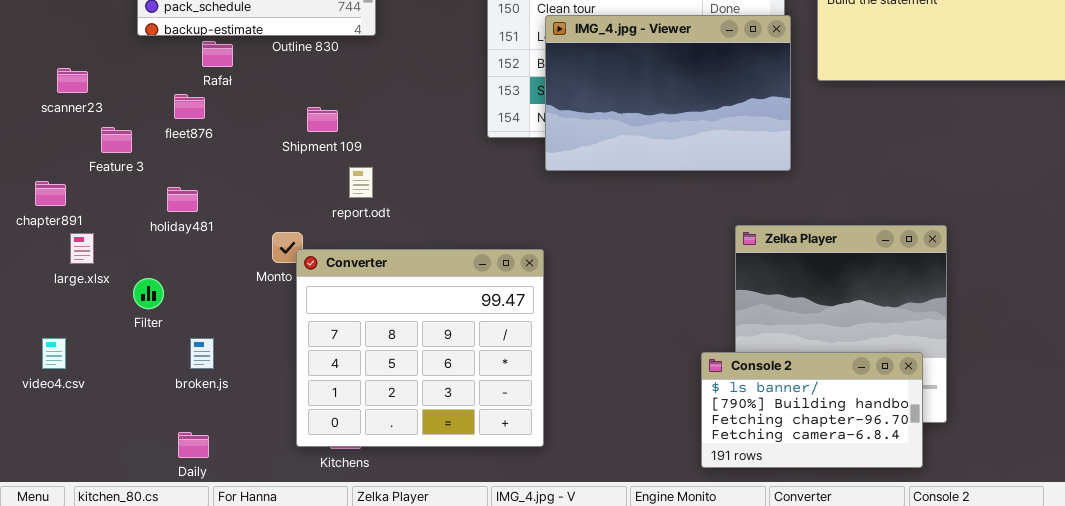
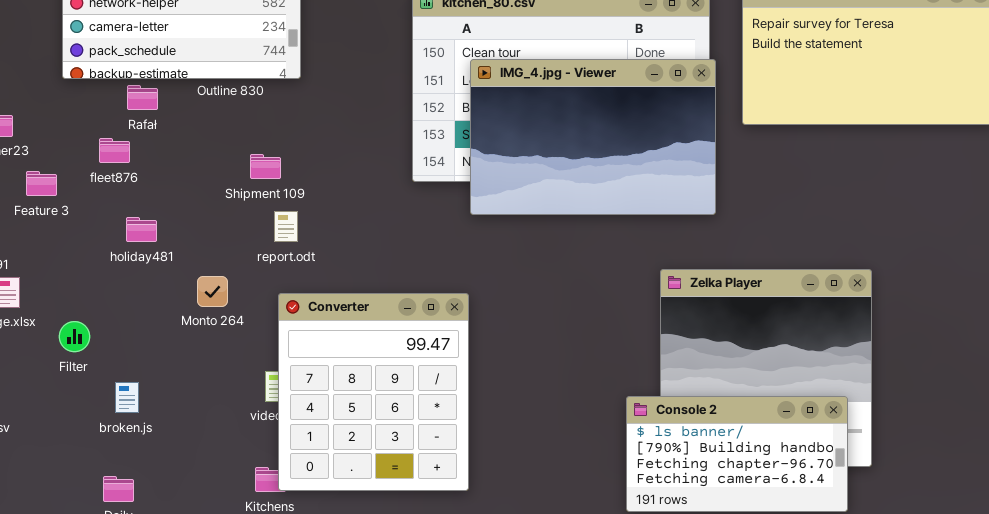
Shipment 109: [307,107,338,132] -> [250,154,281,179], moved
holiday481: [167,187,198,212] -> [126,217,157,242], moved
Converter: [296,249,544,447] -> [278,293,469,491], resized

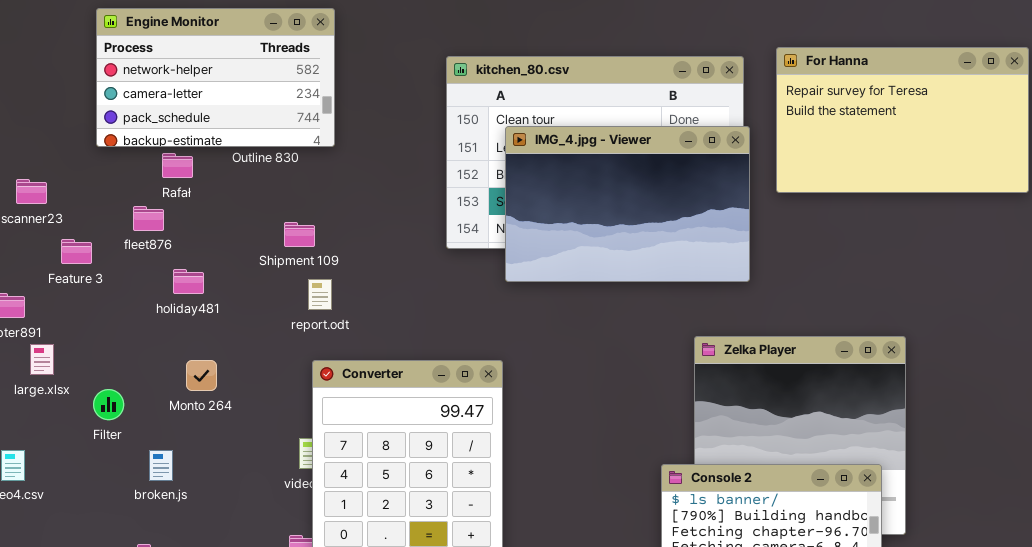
holiday481: [126,217,157,242] -> [173,269,204,294], moved
Monto 264: [197,276,228,307] -> [186,360,217,391], moved

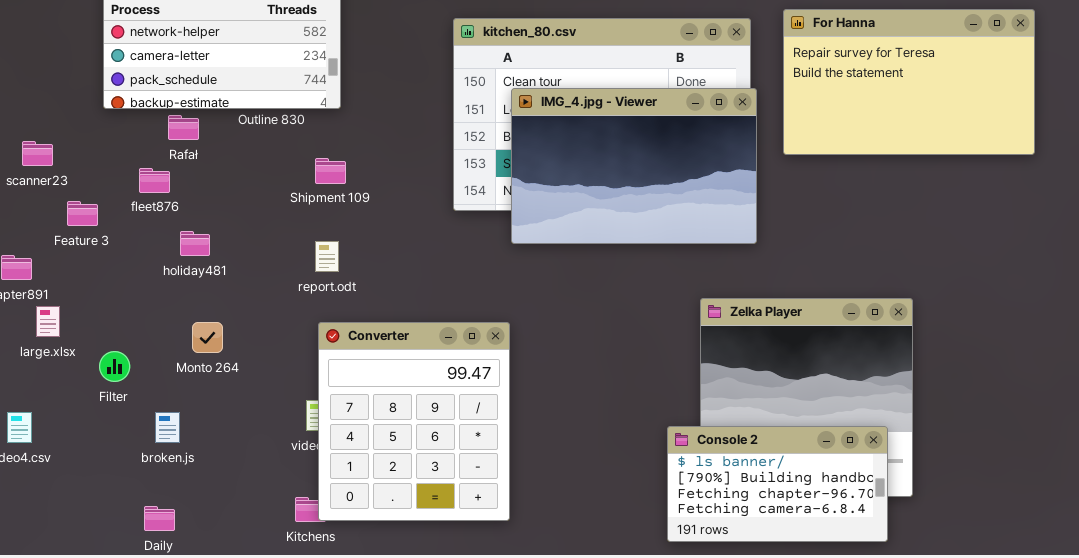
Shipment 109: [284,222,315,247] -> [315,158,346,184], moved

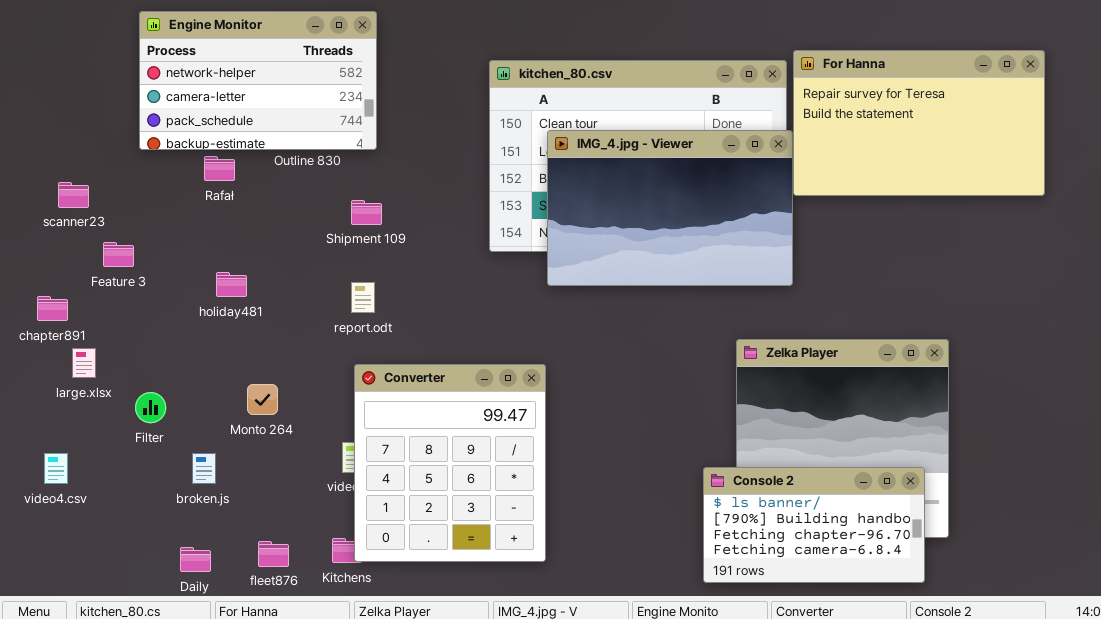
For Hanna: [783,9,1035,155] -> [793,50,1045,196], moved
fleet876: [139,168,170,193] -> [258,541,289,567], moved
Monto 264: [192,322,223,353] -> [247,384,278,415], moved

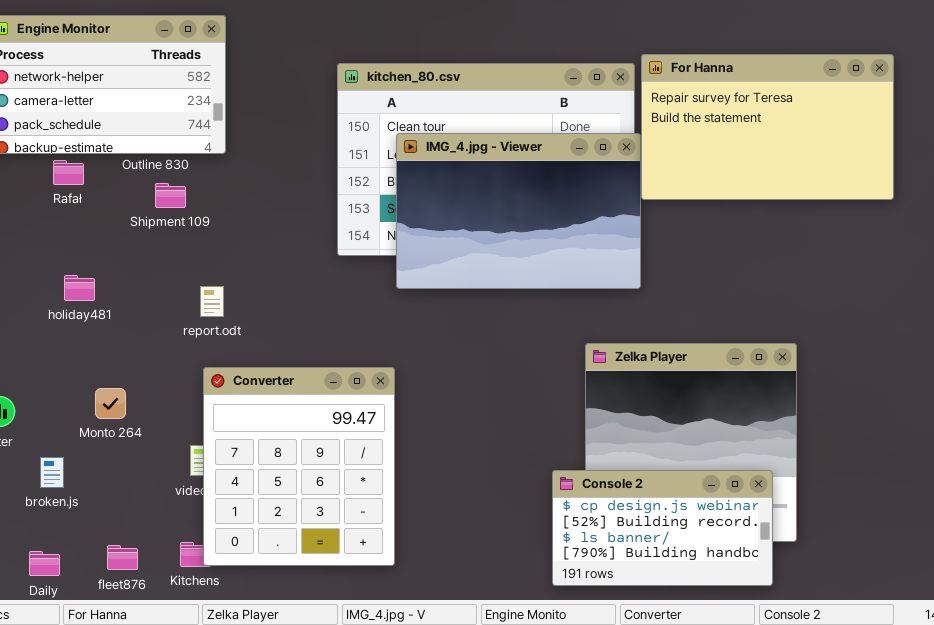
Shipment 109: [351,200,382,225] -> [155,183,186,208], moved
Console 2: [703,467,925,583] -> [552,470,773,586], scrolled up 2 rows

